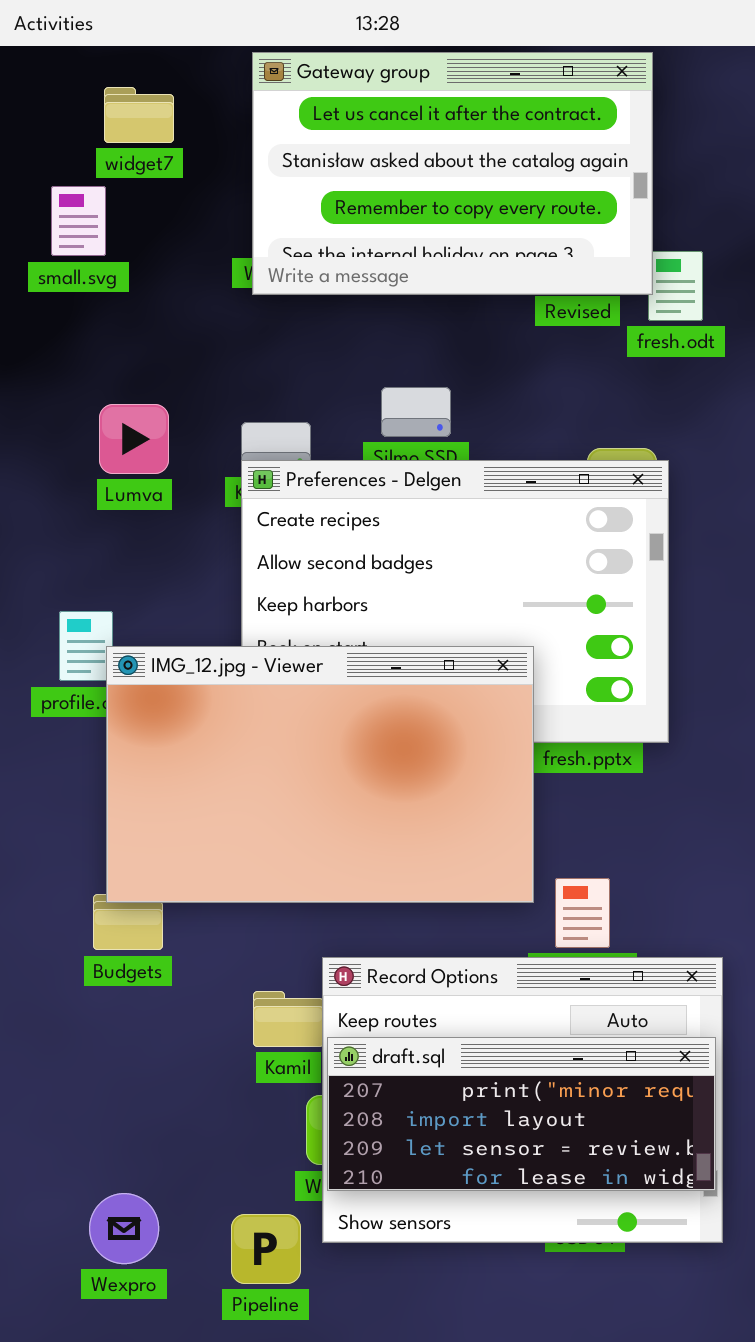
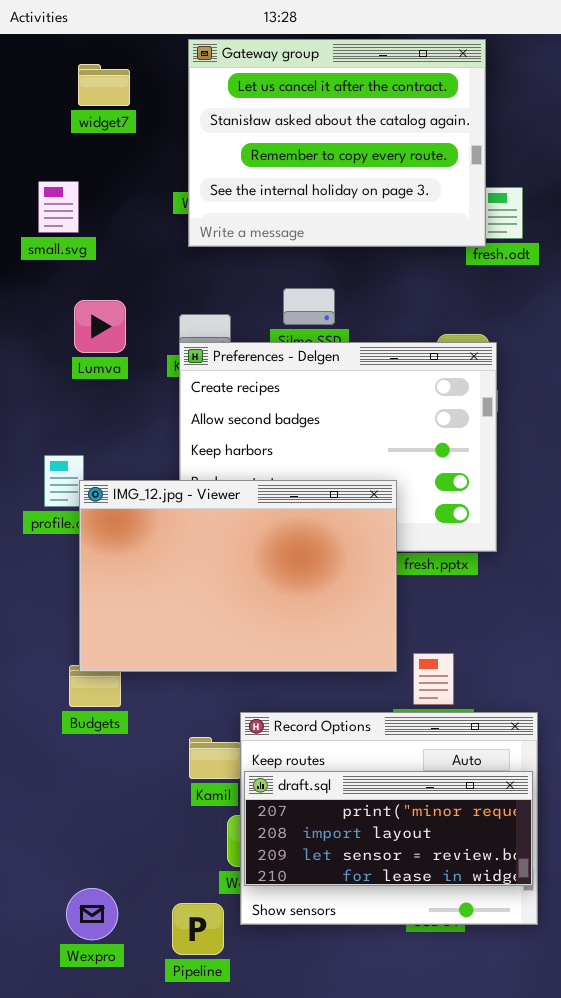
Gateway group: [252,52,653,295] -> [188,39,486,247], resized
small.svg: [51,186,106,256] -> [38,181,79,233], moved

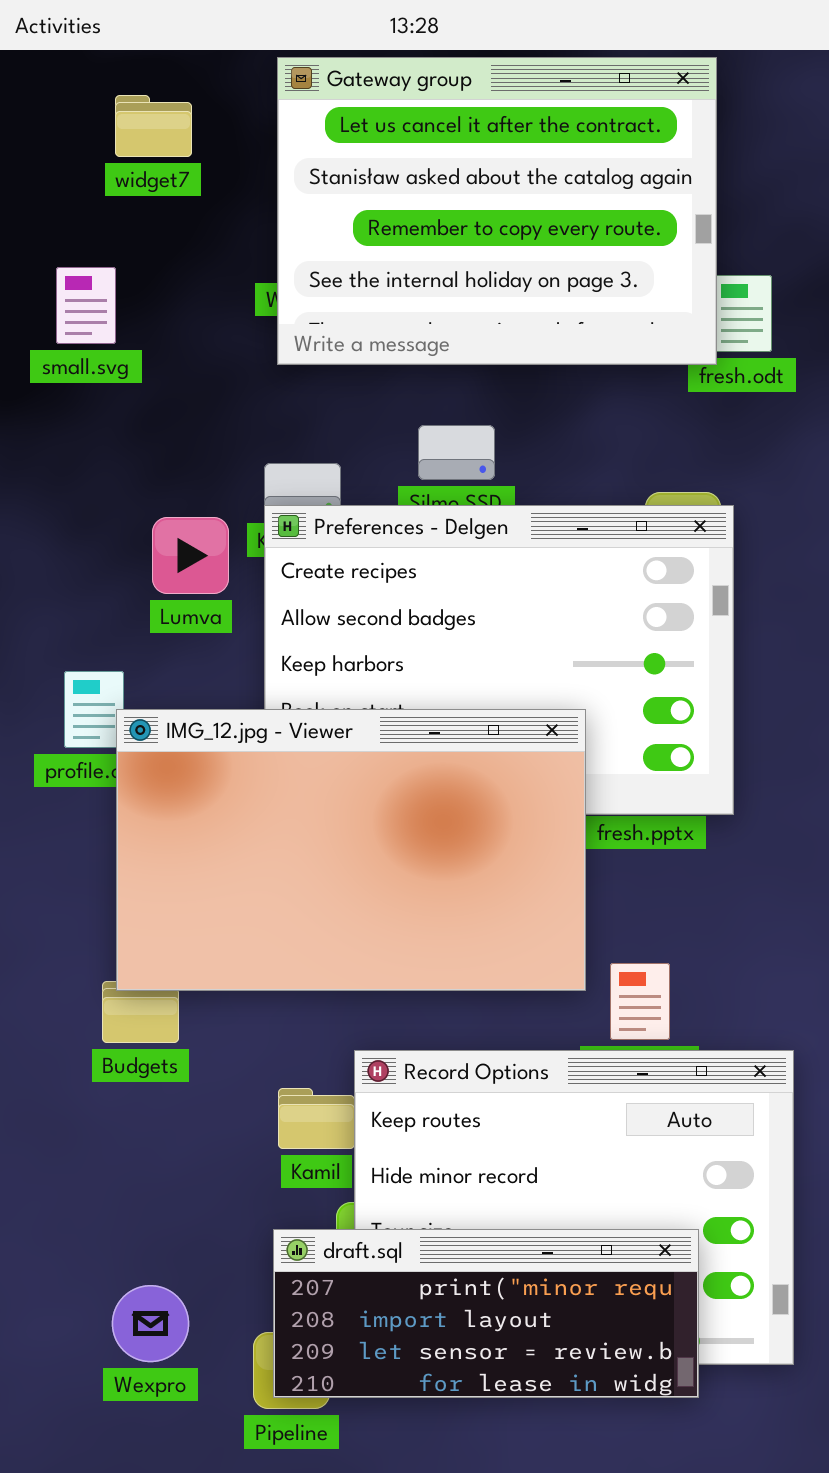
Lumva: [74,300,126,353] -> [152,517,229,594], moved
draft.sql: [244,771,533,886] -> [273,1229,699,1398], moved
Wexpro: [66,888,118,940] -> [112,1285,189,1362], moved

